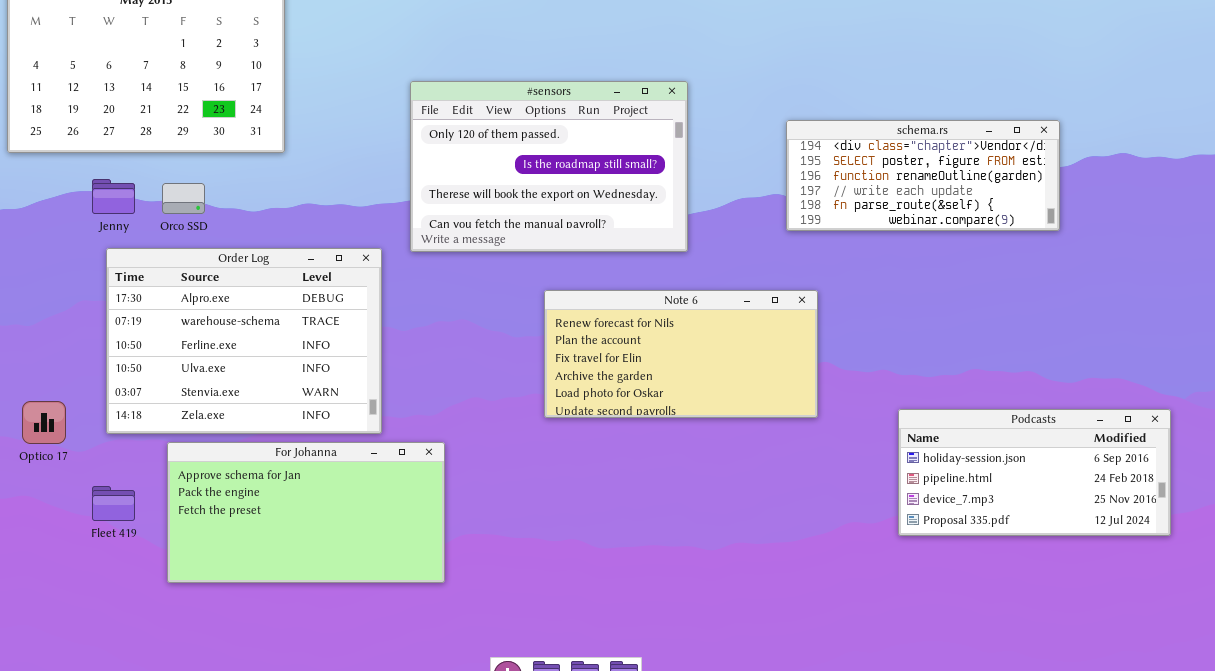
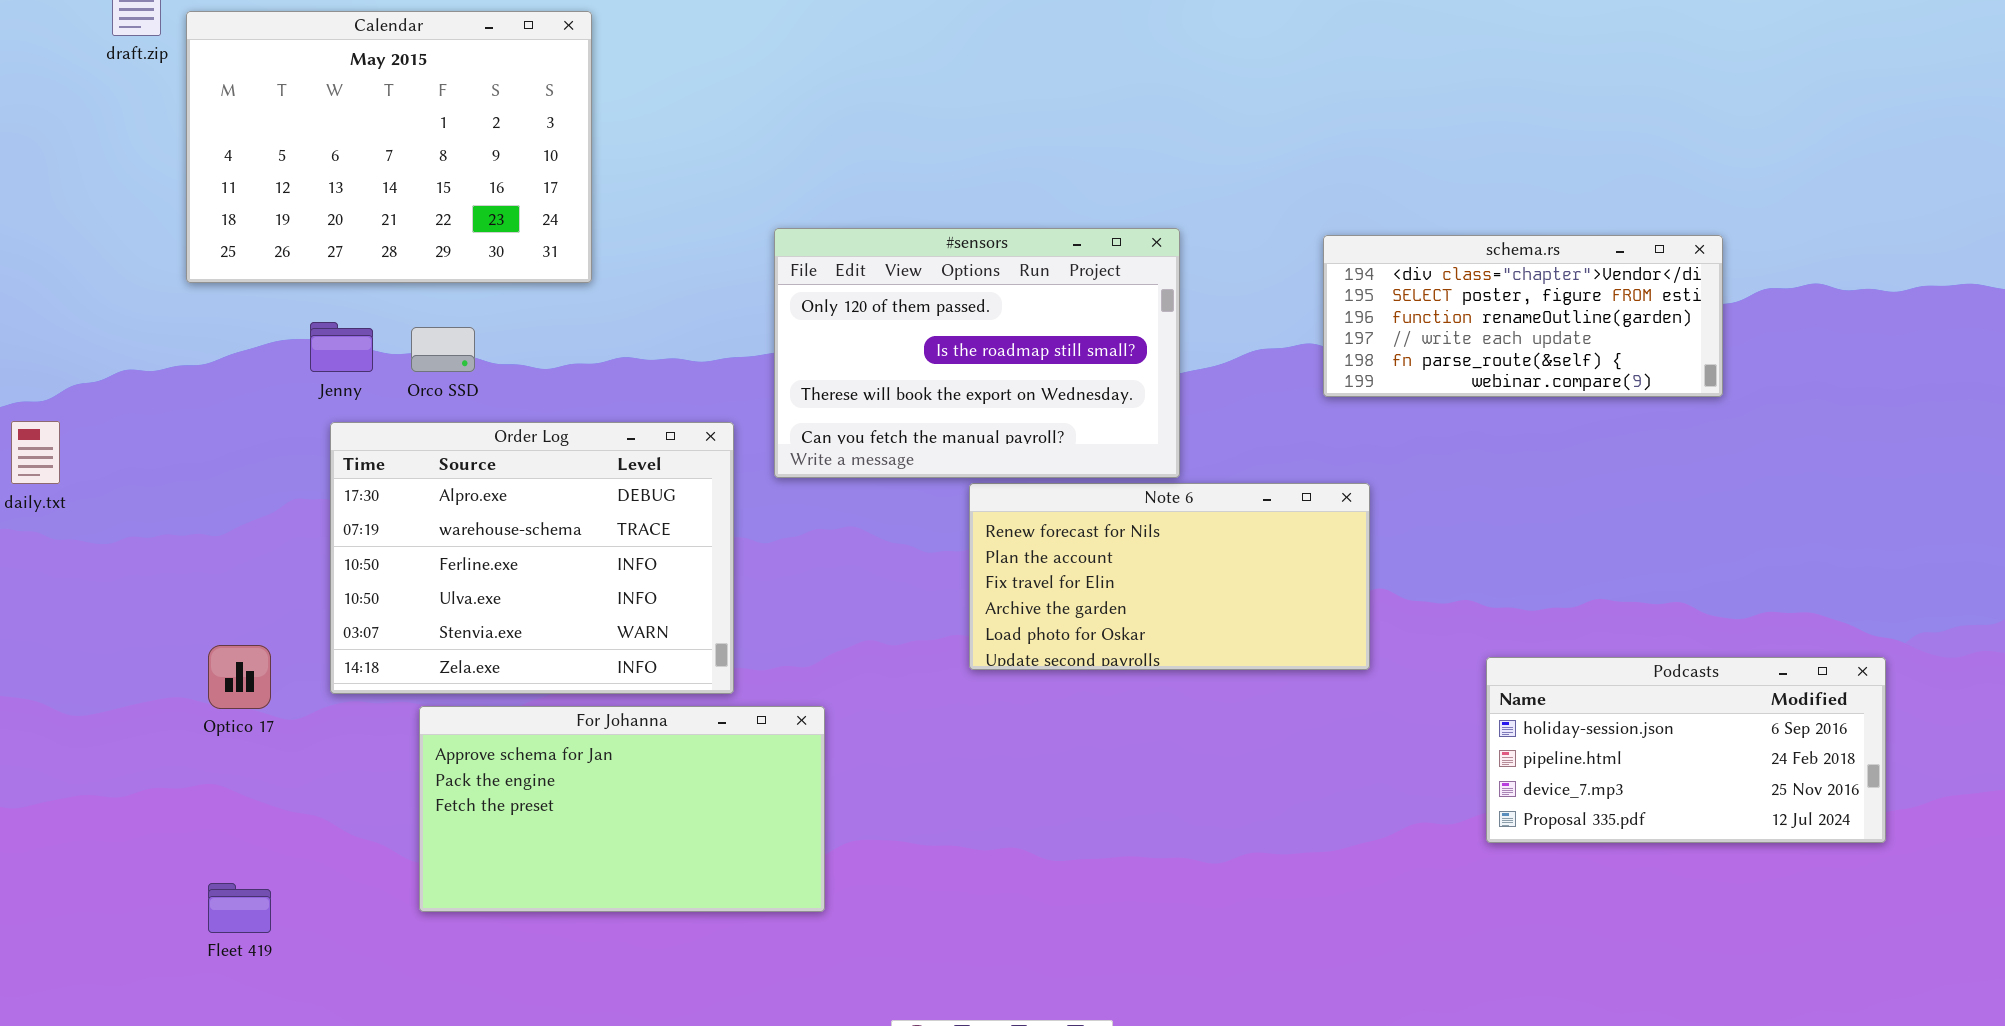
#sensors: [410,81,688,252] -> [774,228,1180,478], moved
Fleet 419: [92,486,135,521] -> [208,883,271,933], moved

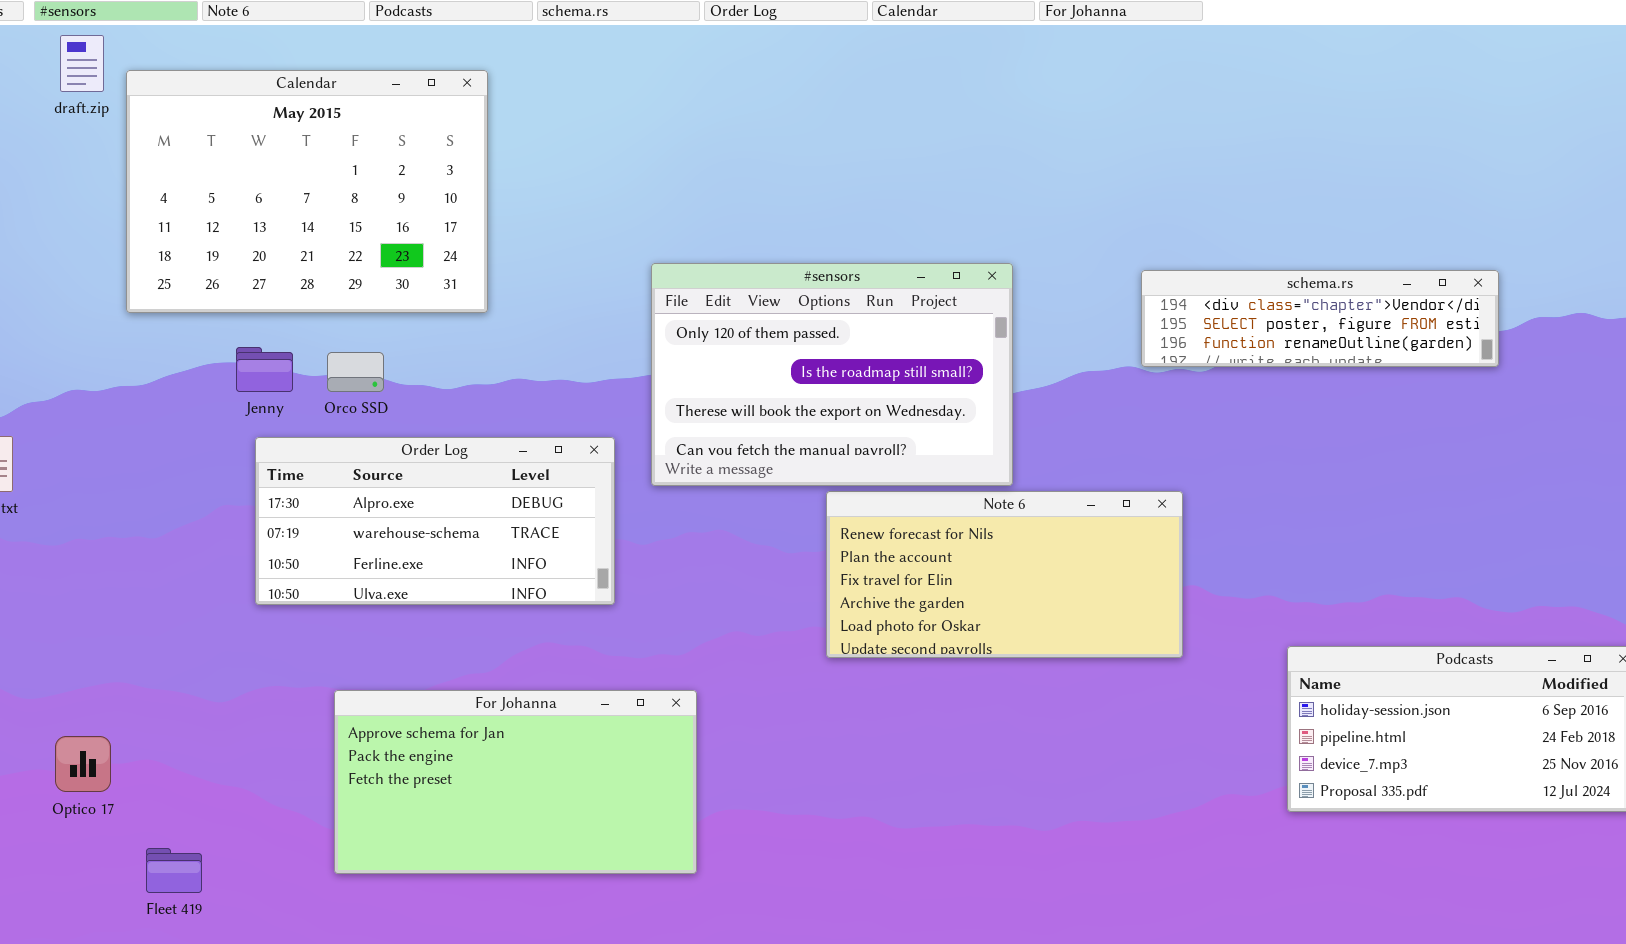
schema.rs: [1323,235,1723,397] -> [1141,270,1499,367], resized
Order Log: [330,422,734,694] -> [255,437,615,605], resized
Optico 17: [208,645,271,709] -> [55,736,111,792], moved

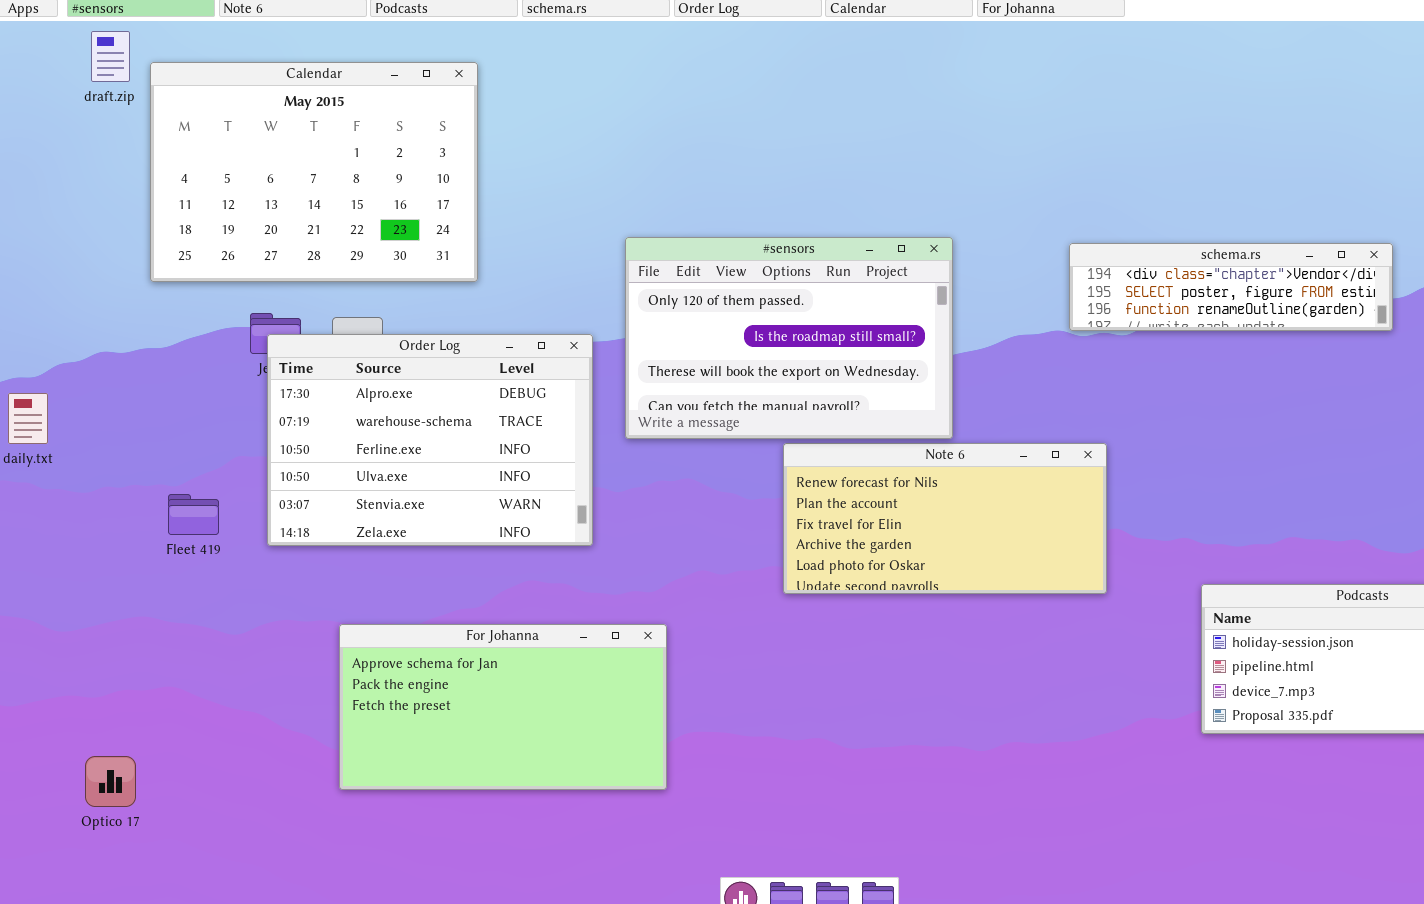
Order Log: [255,437,615,605] -> [267,334,593,546], resized
Optico 17: [55,736,111,792] -> [85,756,136,807], moved
Fleet 419: [146,848,202,893] -> [168,494,219,535], moved

